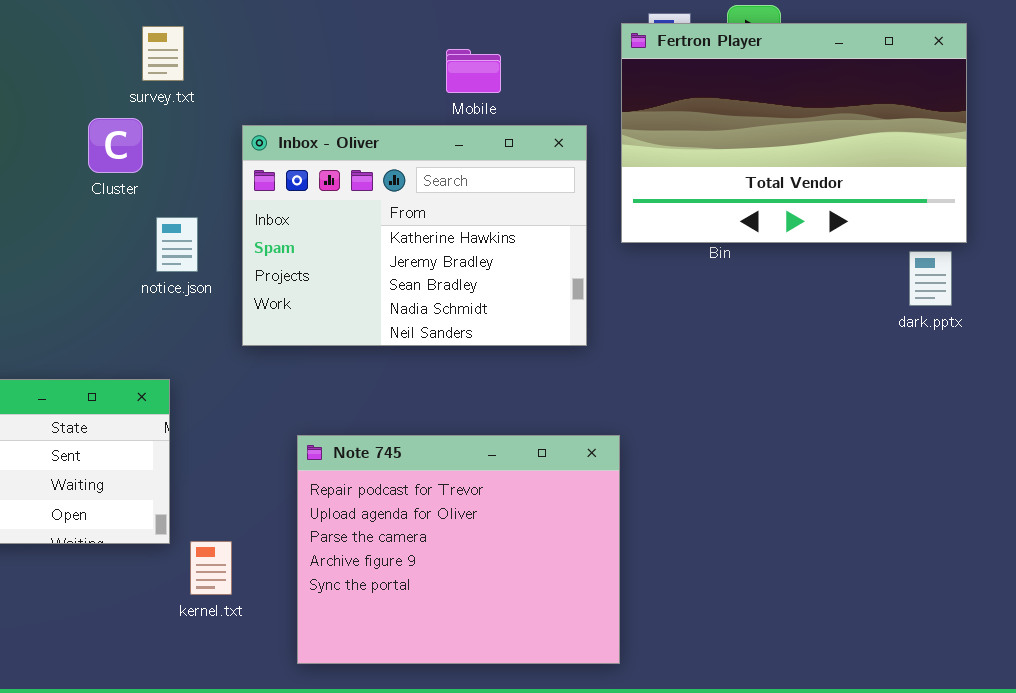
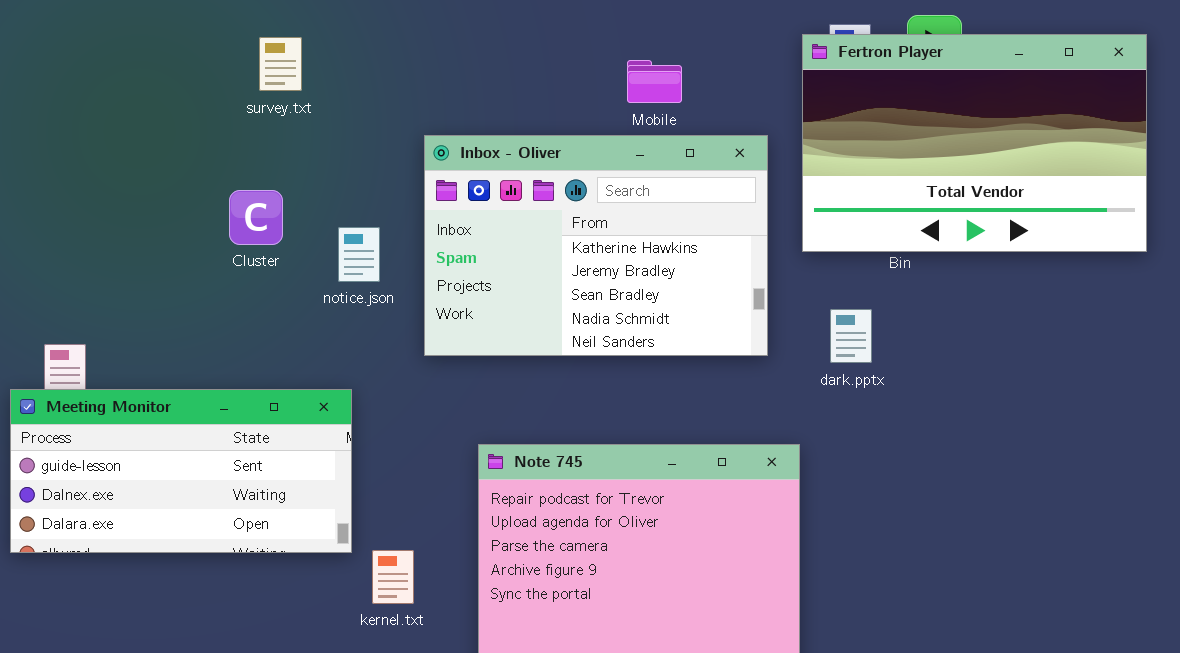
survey.txt: [142,26,184,81] -> [259,37,302,91], moved
Cluster: [88,118,143,173] -> [229,190,283,245], moved
dark.pptx: [909,251,952,306] -> [830,309,872,363], moved

